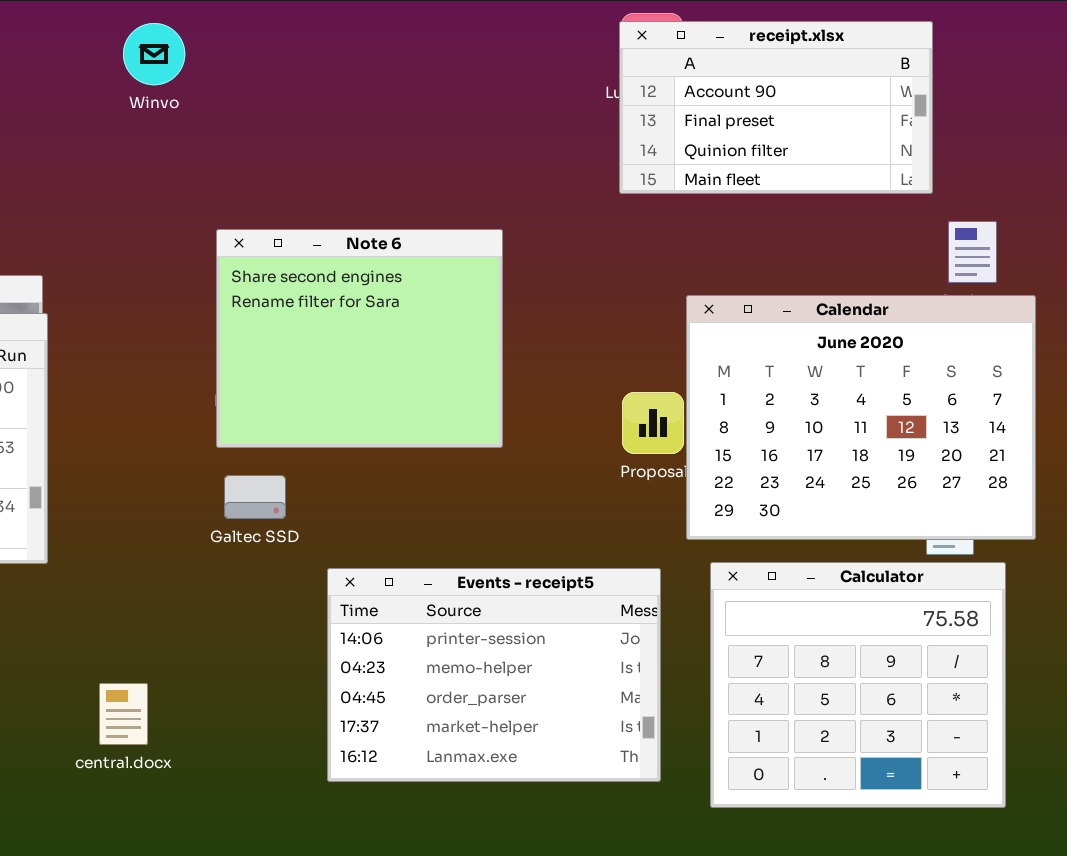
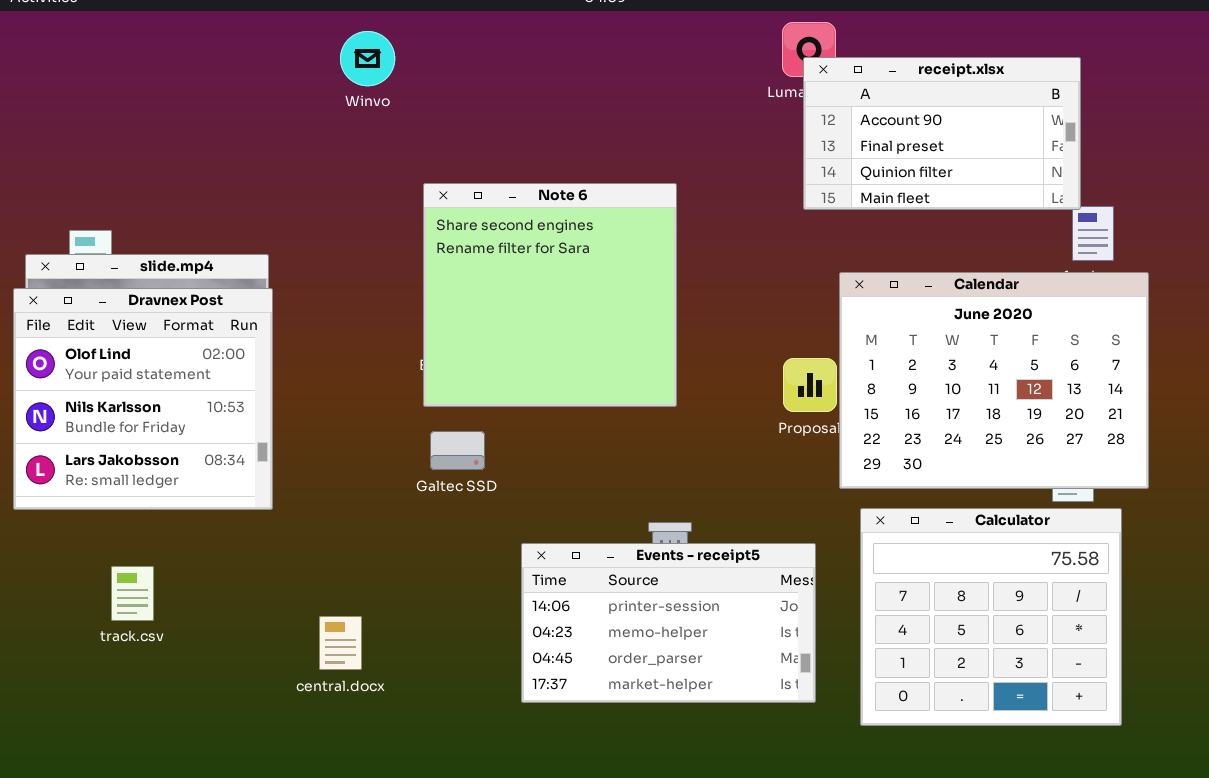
receipt.xlsx: [619,21,933,194] -> [803,57,1081,210], moved
Note 6: [216,229,503,448] -> [423,183,677,407], resized
Events - receipt5: [327,568,661,782] -> [521,543,816,703], resized

